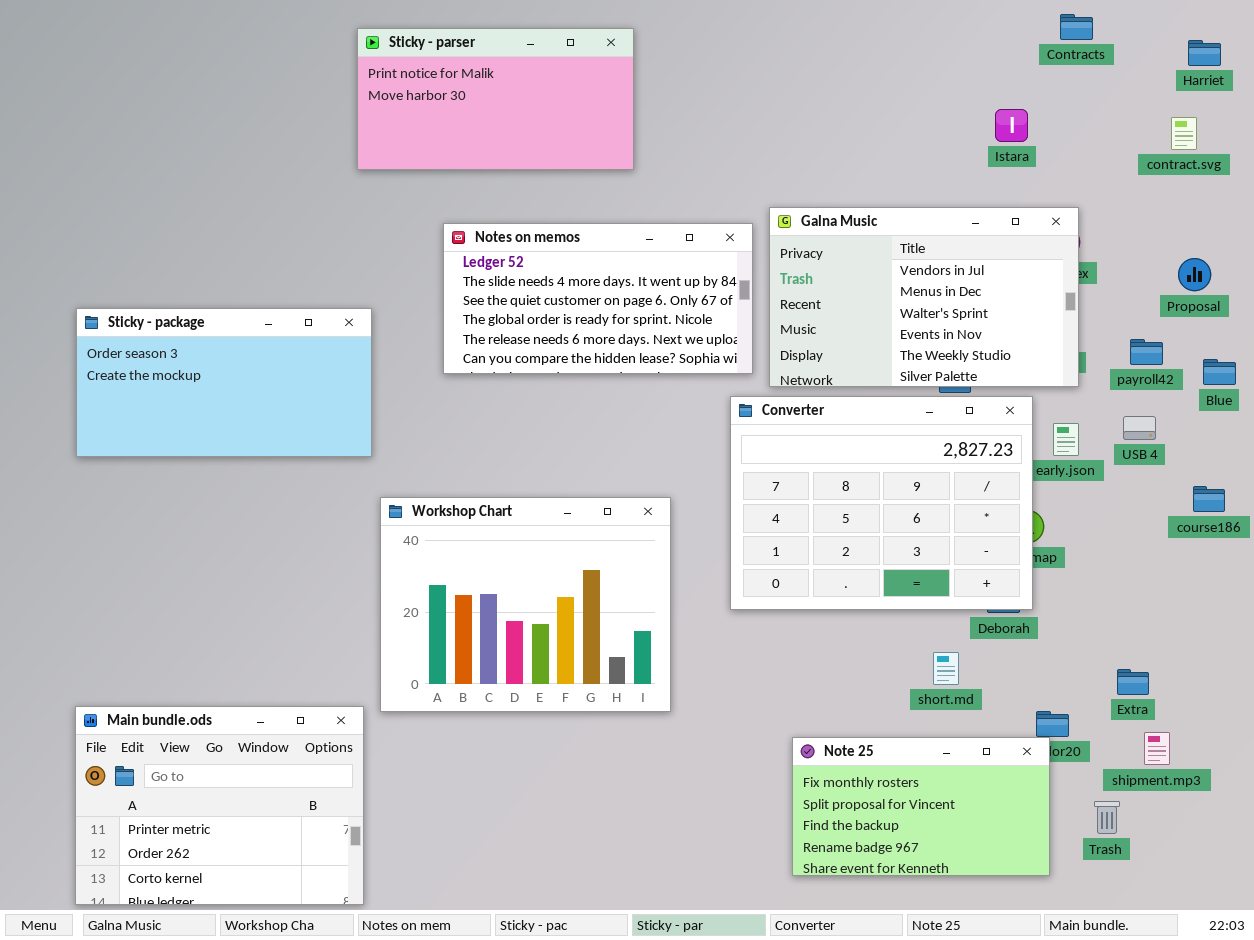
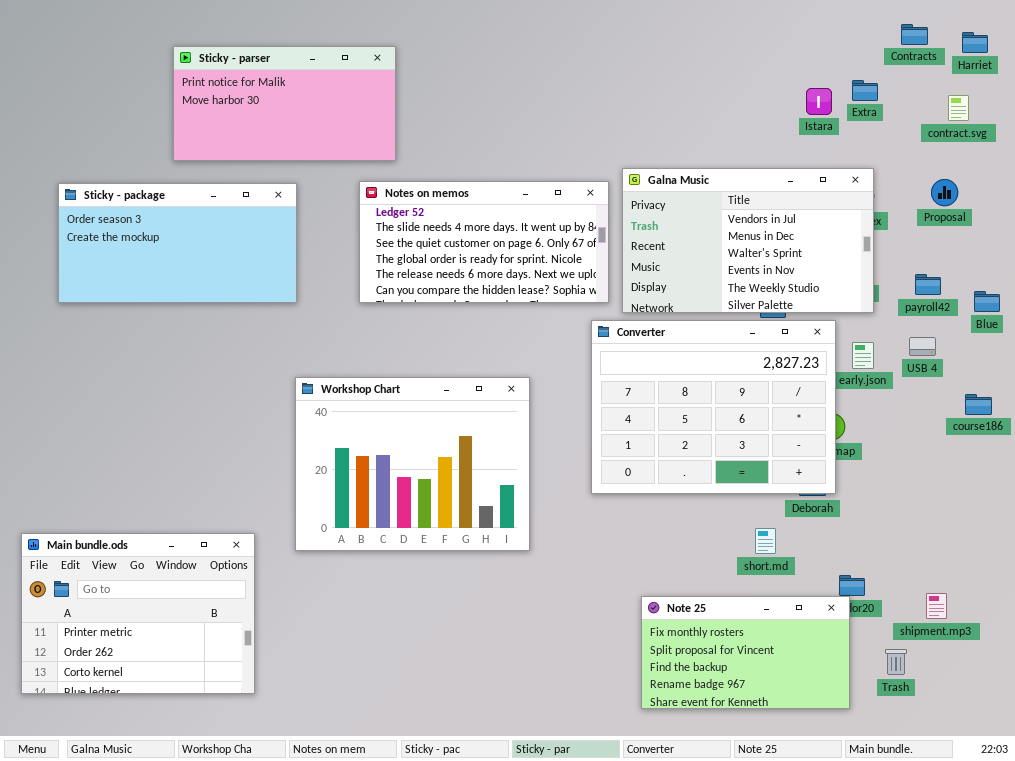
Contracts: [1060,14,1093,40] -> [901,24,928,45], moved
Sticky - parser: [357,28,634,170] -> [173,46,396,161], moved
Proposal: [1178,258,1211,291] -> [931,179,958,206], moved
Sticky - package: [76,308,372,457] -> [58,183,297,303], moved
Workshop Chart: [380,497,671,712] -> [295,377,530,551], moved
Extra: [1117,669,1149,695] -> [852,80,878,101], moved
Main bundle.ods: [75,706,364,905] -> [21,533,255,694], moved

